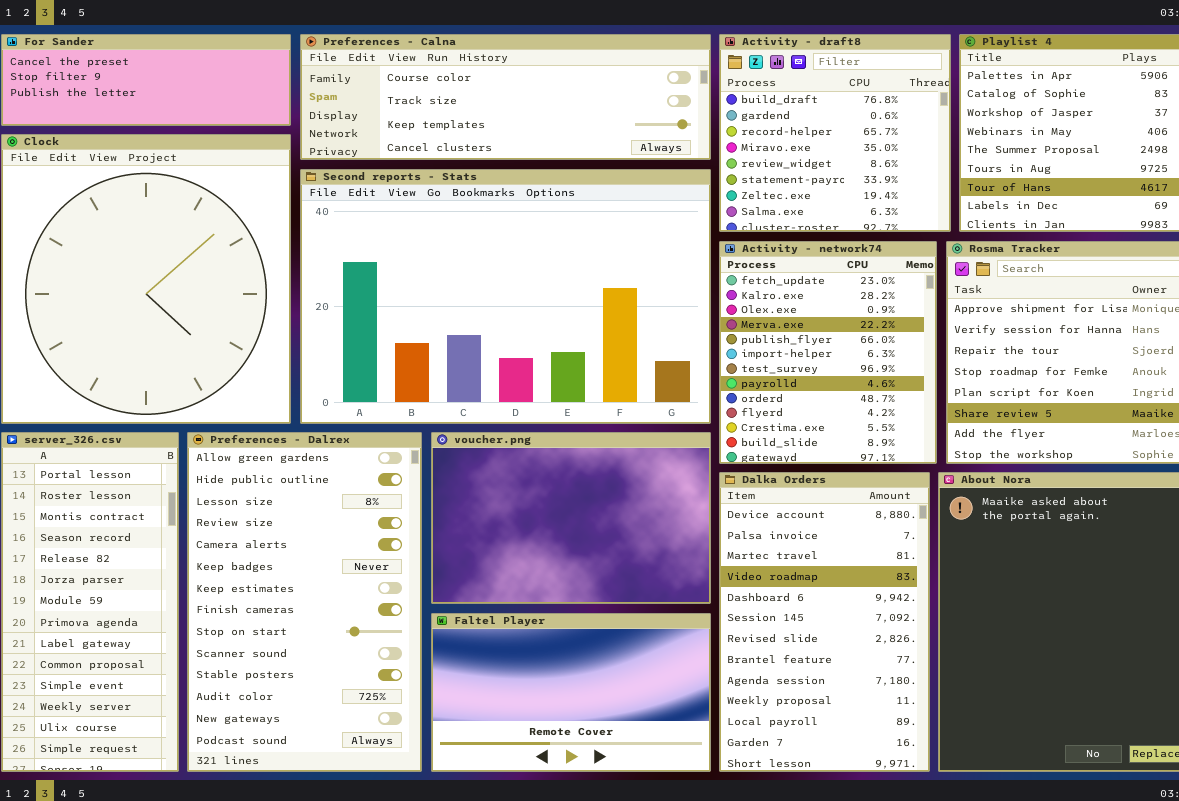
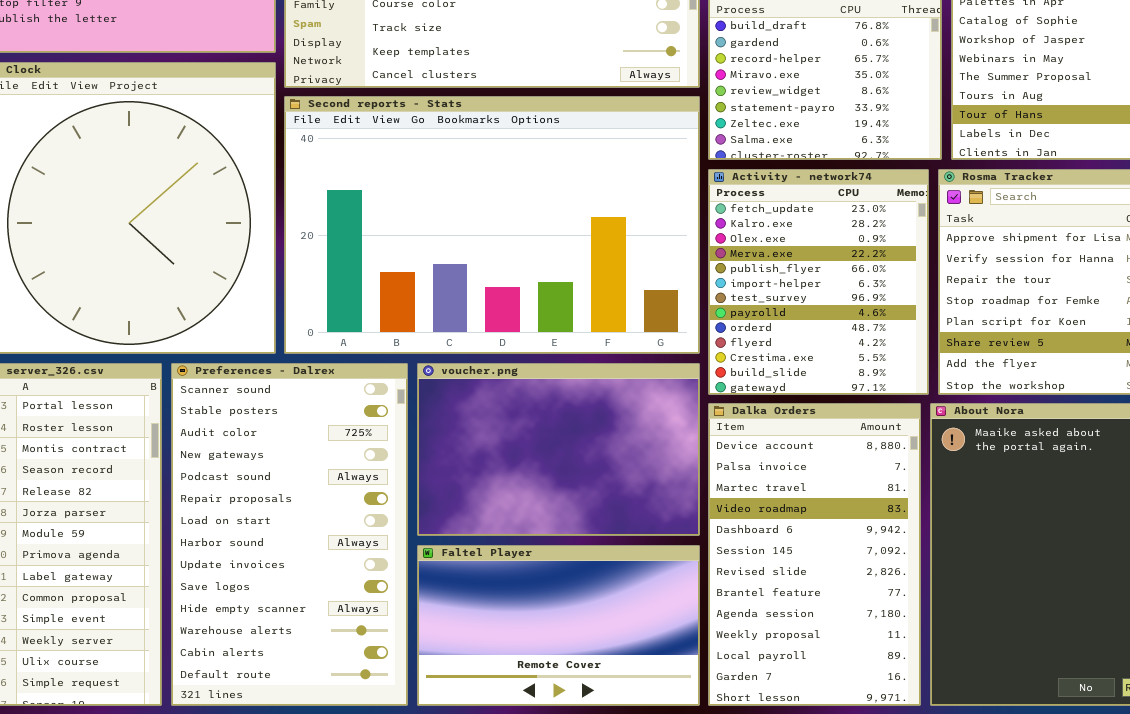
Preferences - Dalrex: [187,432,422,772] -> [171,363,408,706], scrolled down 9 rows

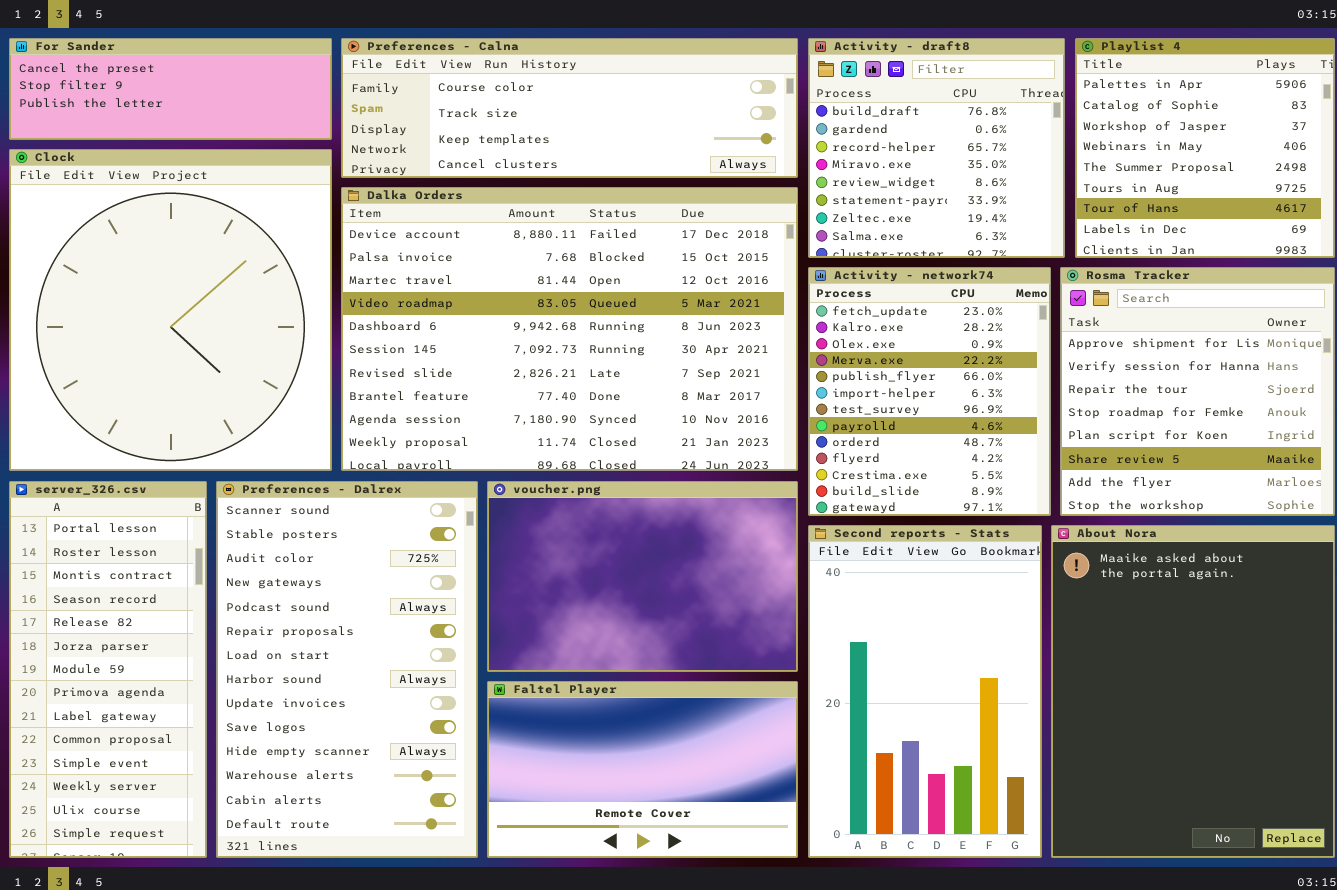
Second reports - Stats: [284,96,700,354] -> [808,525,1042,858], moved, resized
Dalka Orders: [708,403,921,706] -> [341,187,798,471], moved, resized

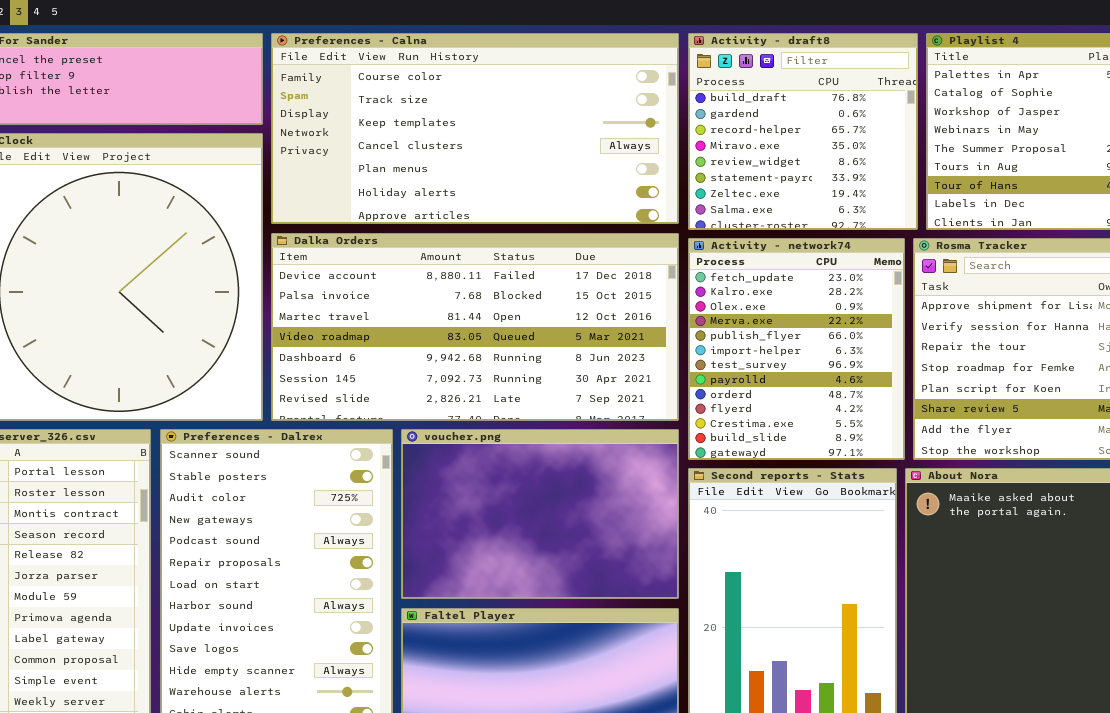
Preferences - Calna: [341,38,798,178] -> [271,33,679,224], resized
Dalka Orders: [341,187,798,471] -> [271,233,679,421], resized

